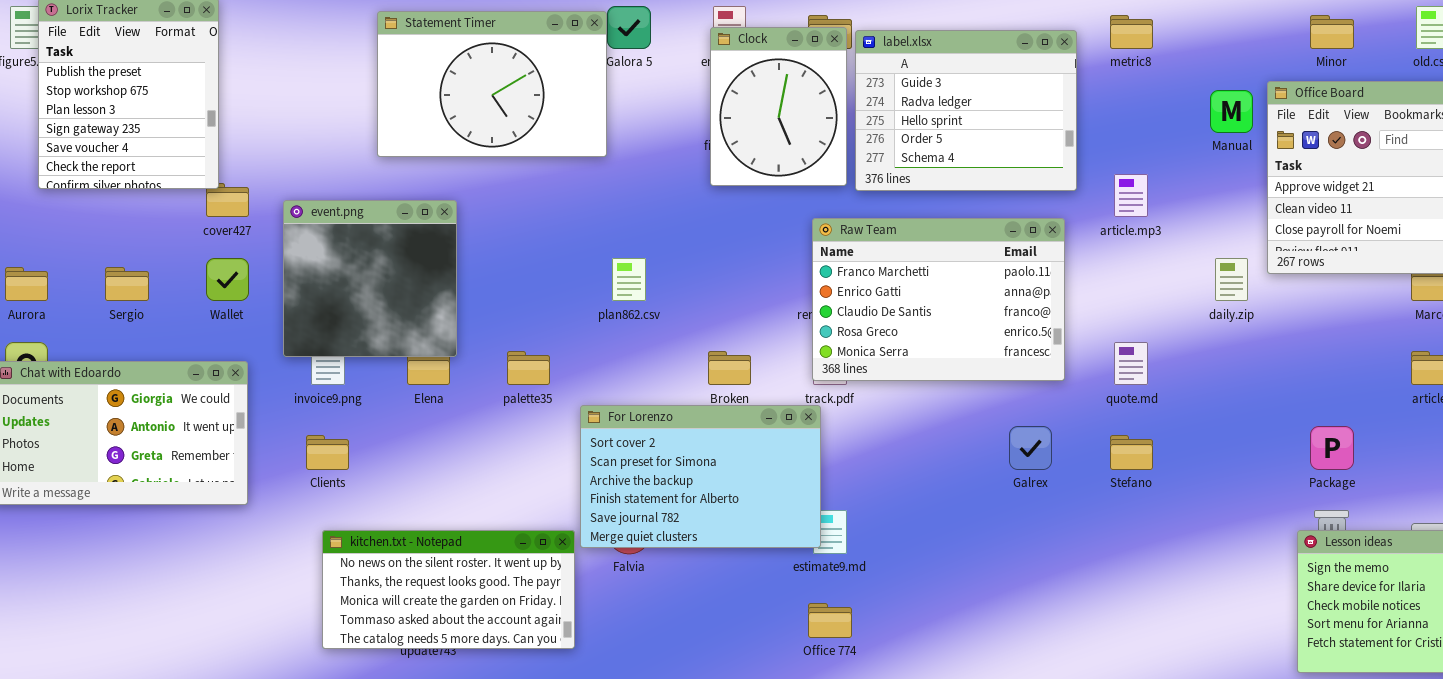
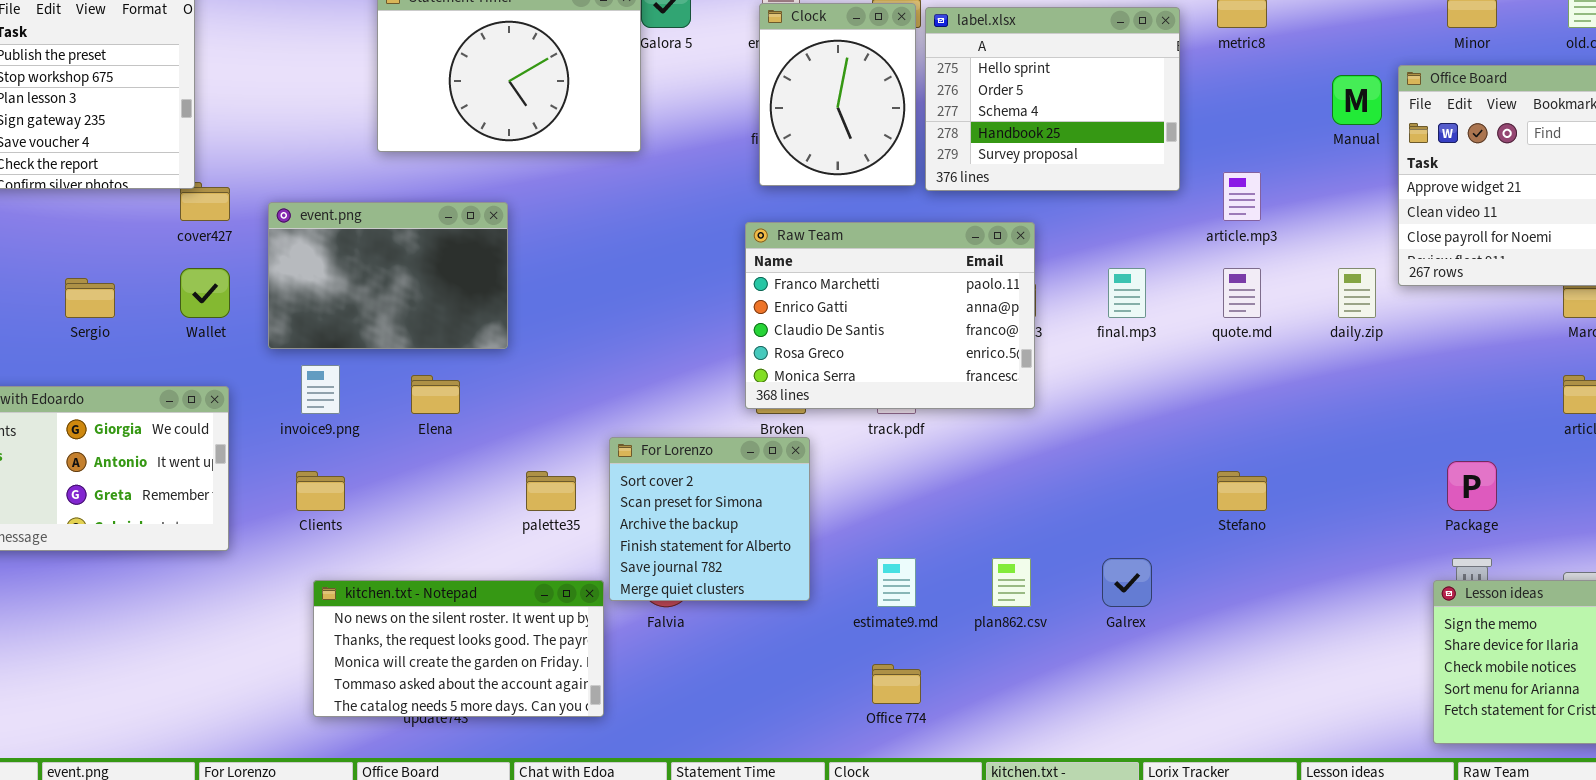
label.xlsx: [855,30,1077,191] -> [925,7,1180,191], scrolled down 2 rows
event.png: [283,200,457,357] -> [268,202,508,349], resized
Raw Team: [812,218,1065,381] -> [745,222,1035,409], moved
plan862.csv: [612,258,646,301] -> [992,558,1031,607], moved
quote.md: [1114,342,1148,385] -> [1223,268,1261,318], moved
palette35: [507,351,550,385] -> [526,471,576,511], moved
For Lorenzo: [580,405,821,548] -> [609,437,810,601], resized
Galrex: [1009,426,1052,470] -> [1102,558,1152,607], moved

